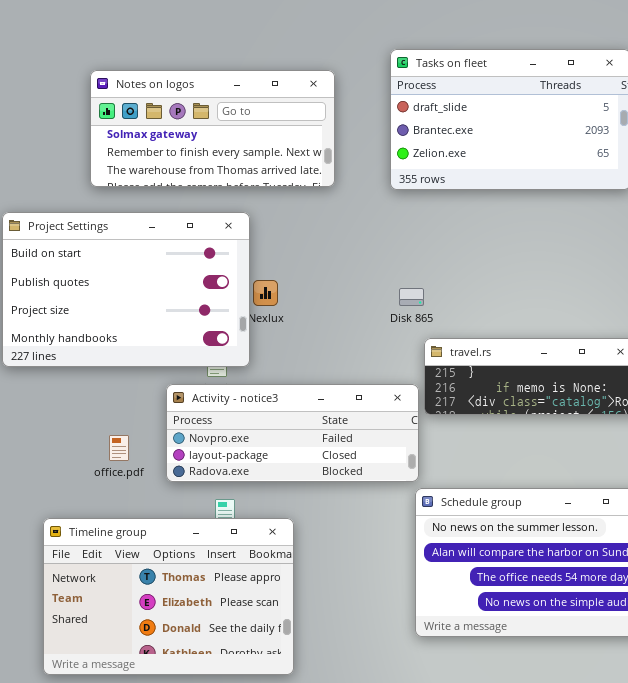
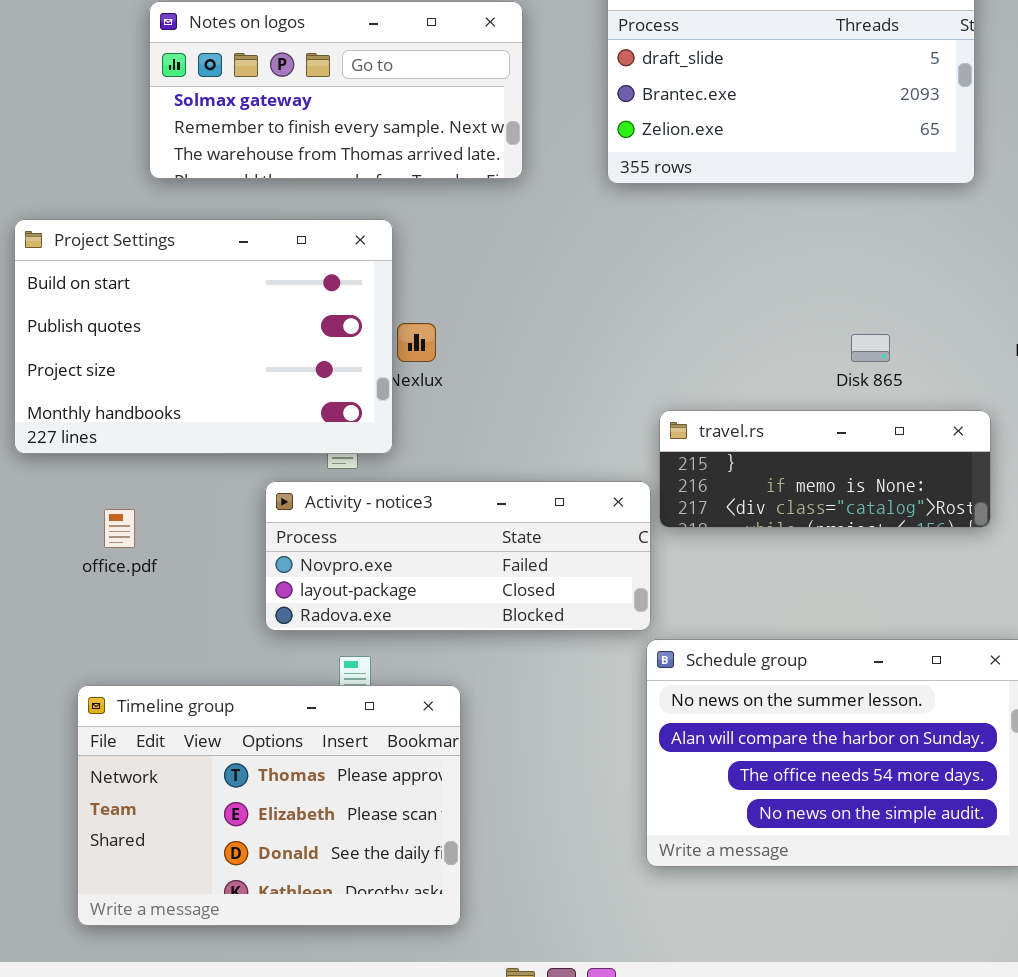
Disk 865: [399,288,424,306] -> [851,334,890,362], moved
office.pdf: [109,435,129,461] -> [104,509,135,548], moved

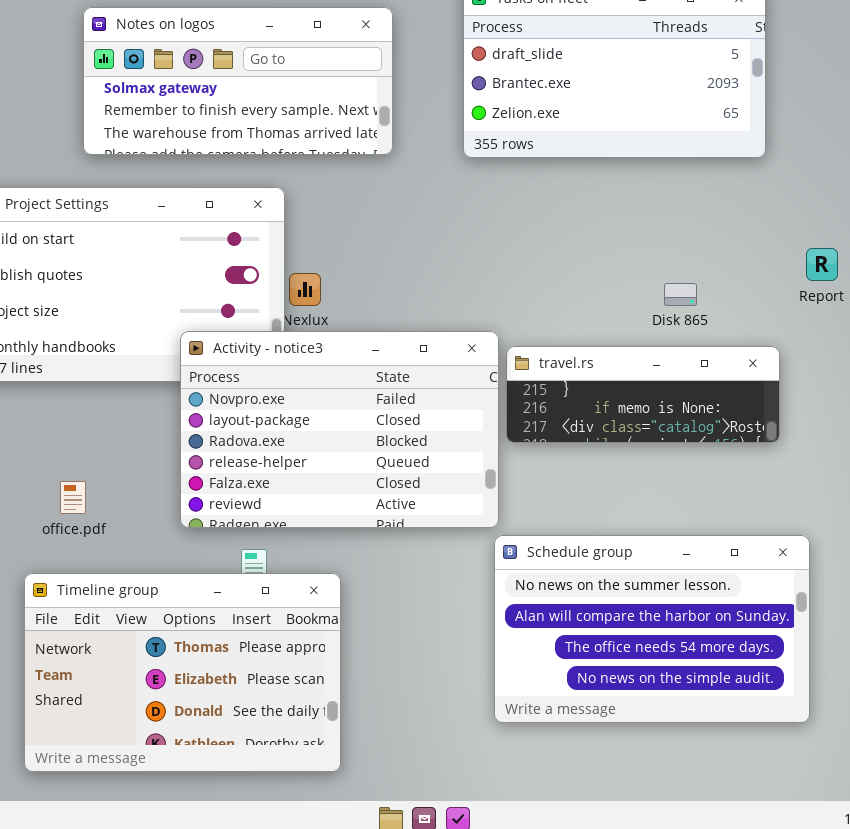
Activity - notice3: [265,481,651,631] -> [180,331,499,528], resized
office.pdf: [104,509,135,548] -> [60,481,86,514], moved

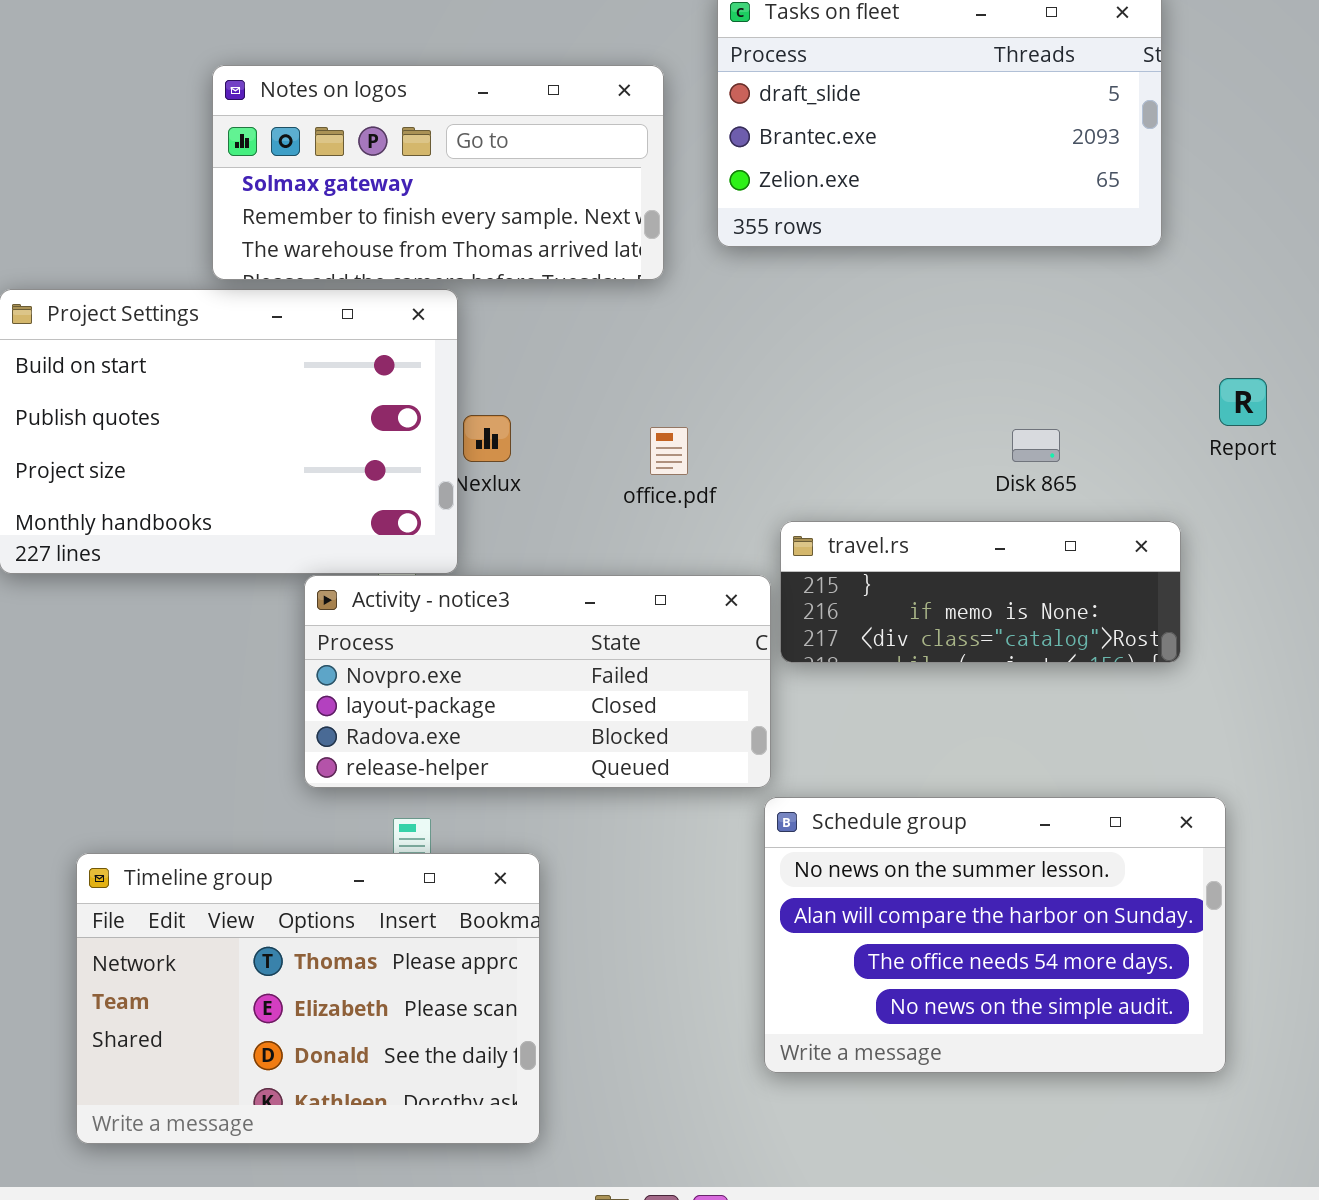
Notes on logos: [83,7,393,155] -> [212,65,664,280], moved
Activity - notice3: [180,331,499,528] -> [304,575,771,788], resized
office.pdf: [60,481,86,514] -> [650,427,688,475], moved

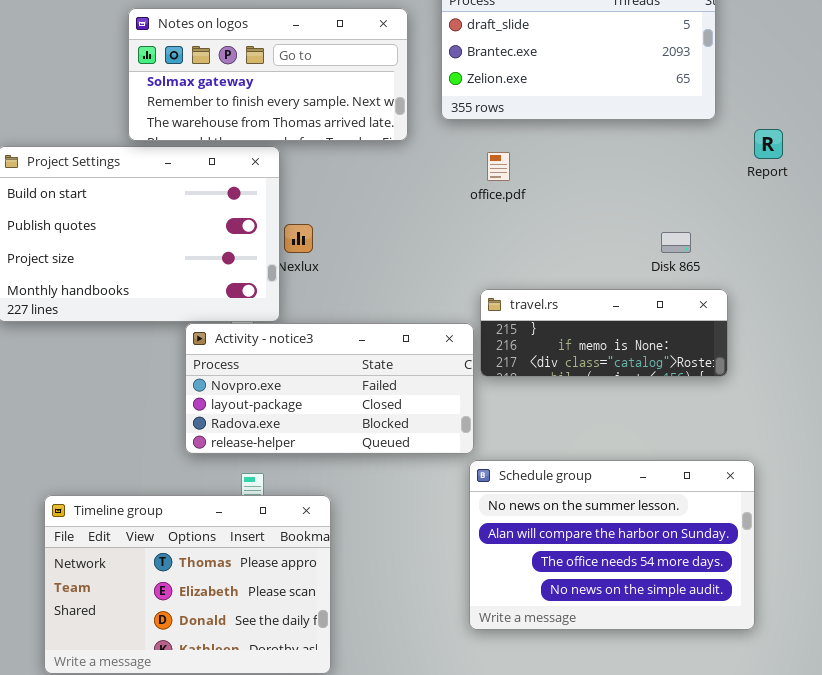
Report: [1219,378,1267,426] -> [754,129,783,159], moved
office.pdf: [650,427,688,475] -> [487,152,510,181], moved
Disk 865: [1012,429,1060,462] -> [661,232,691,253], moved

